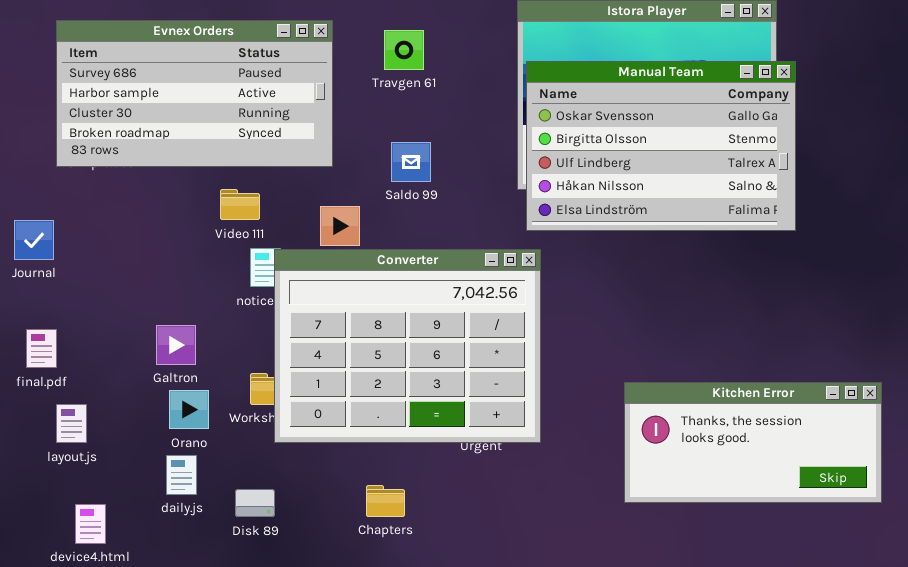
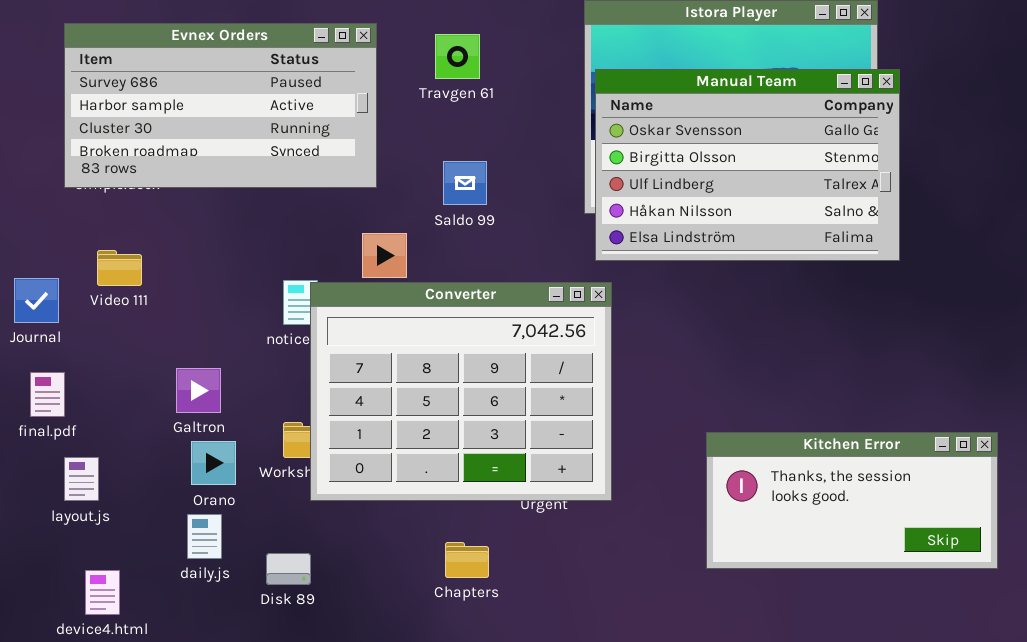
Video 111: [220,189,260,220] -> [97,250,142,286], moved
Journal: [14,220,54,260] -> [14,278,59,323], moved
Chapters: [366,485,405,517] -> [445,542,489,578], moved

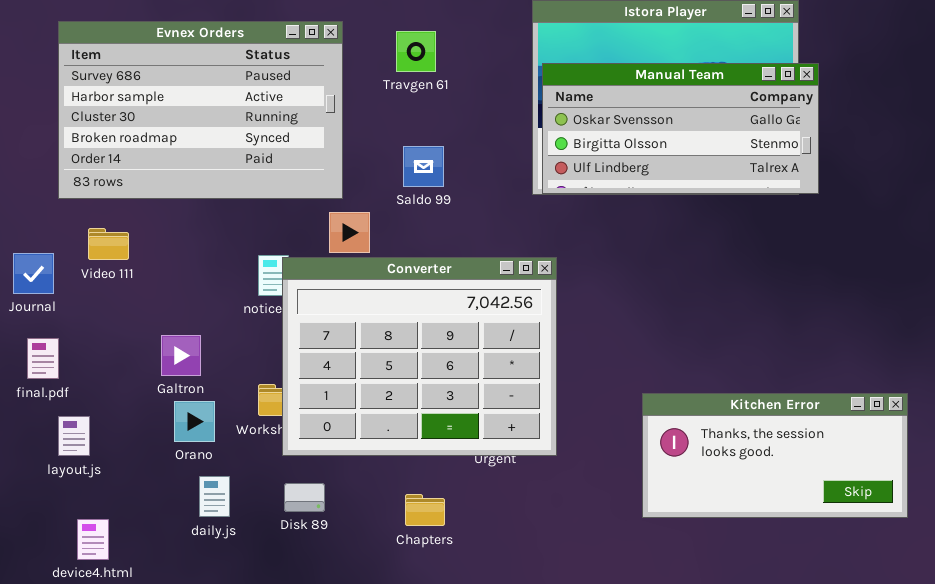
Evnex Orders: [64,23,377,188] -> [58,21,343,199], resized
Manual Team: [595,69,900,261] -> [542,63,819,194], resized
daily.js: [187,514,222,559] -> [199,476,230,517], moved
Disk 89: [266,553,311,585] -> [284,483,325,512], moved

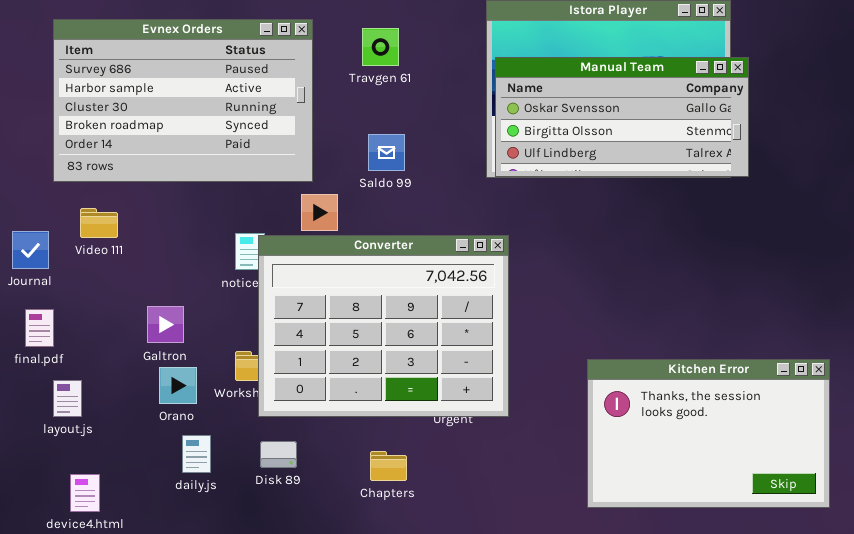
Kitchen Error: [642,393,908,518] -> [587,359,830,508], resized

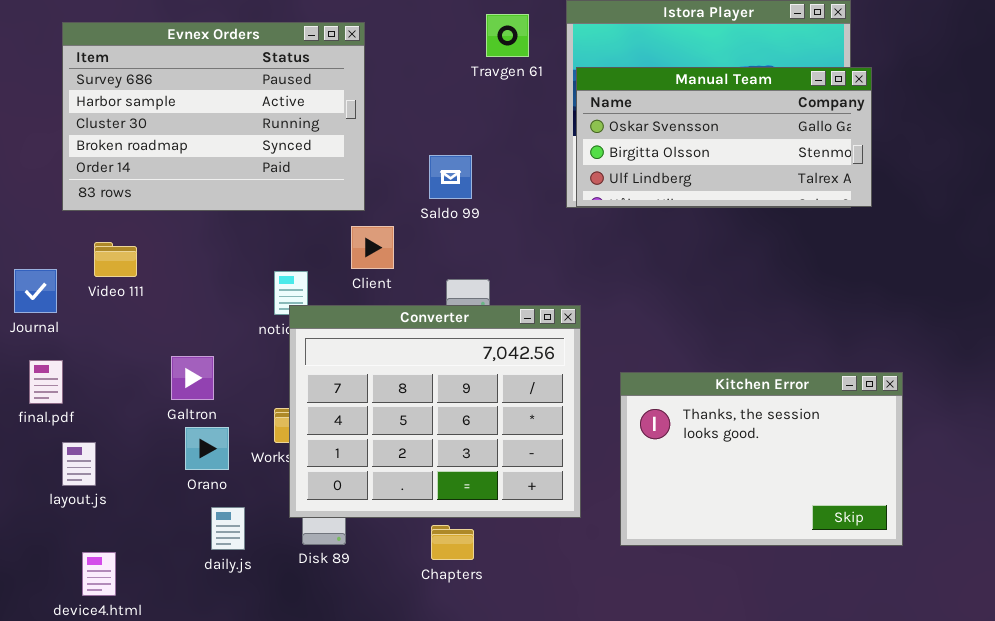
Travgen 61: [362,28,399,66] -> [486,14,529,57], moved
Converter: [258,235,509,417] -> [289,305,581,518], moved
Kitchen Error: [587,359,830,508] -> [620,372,903,546], moved

